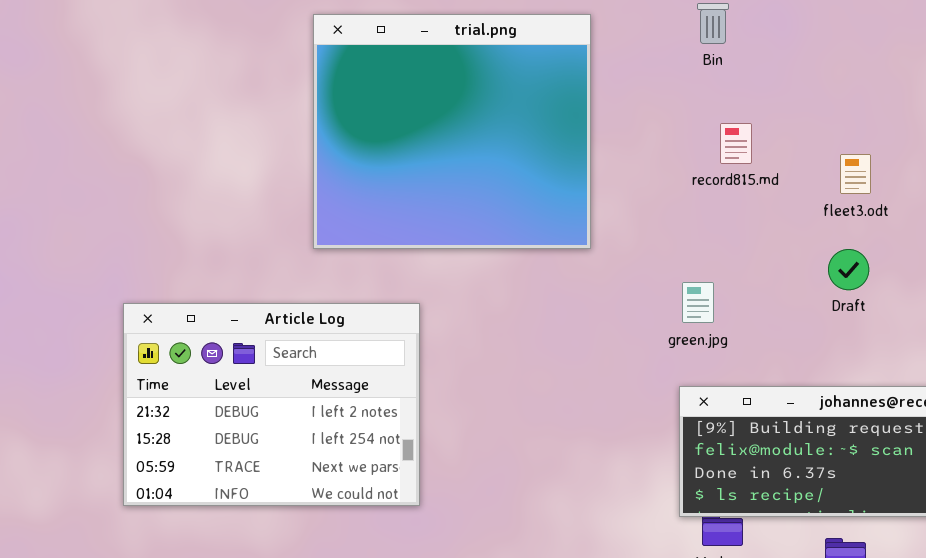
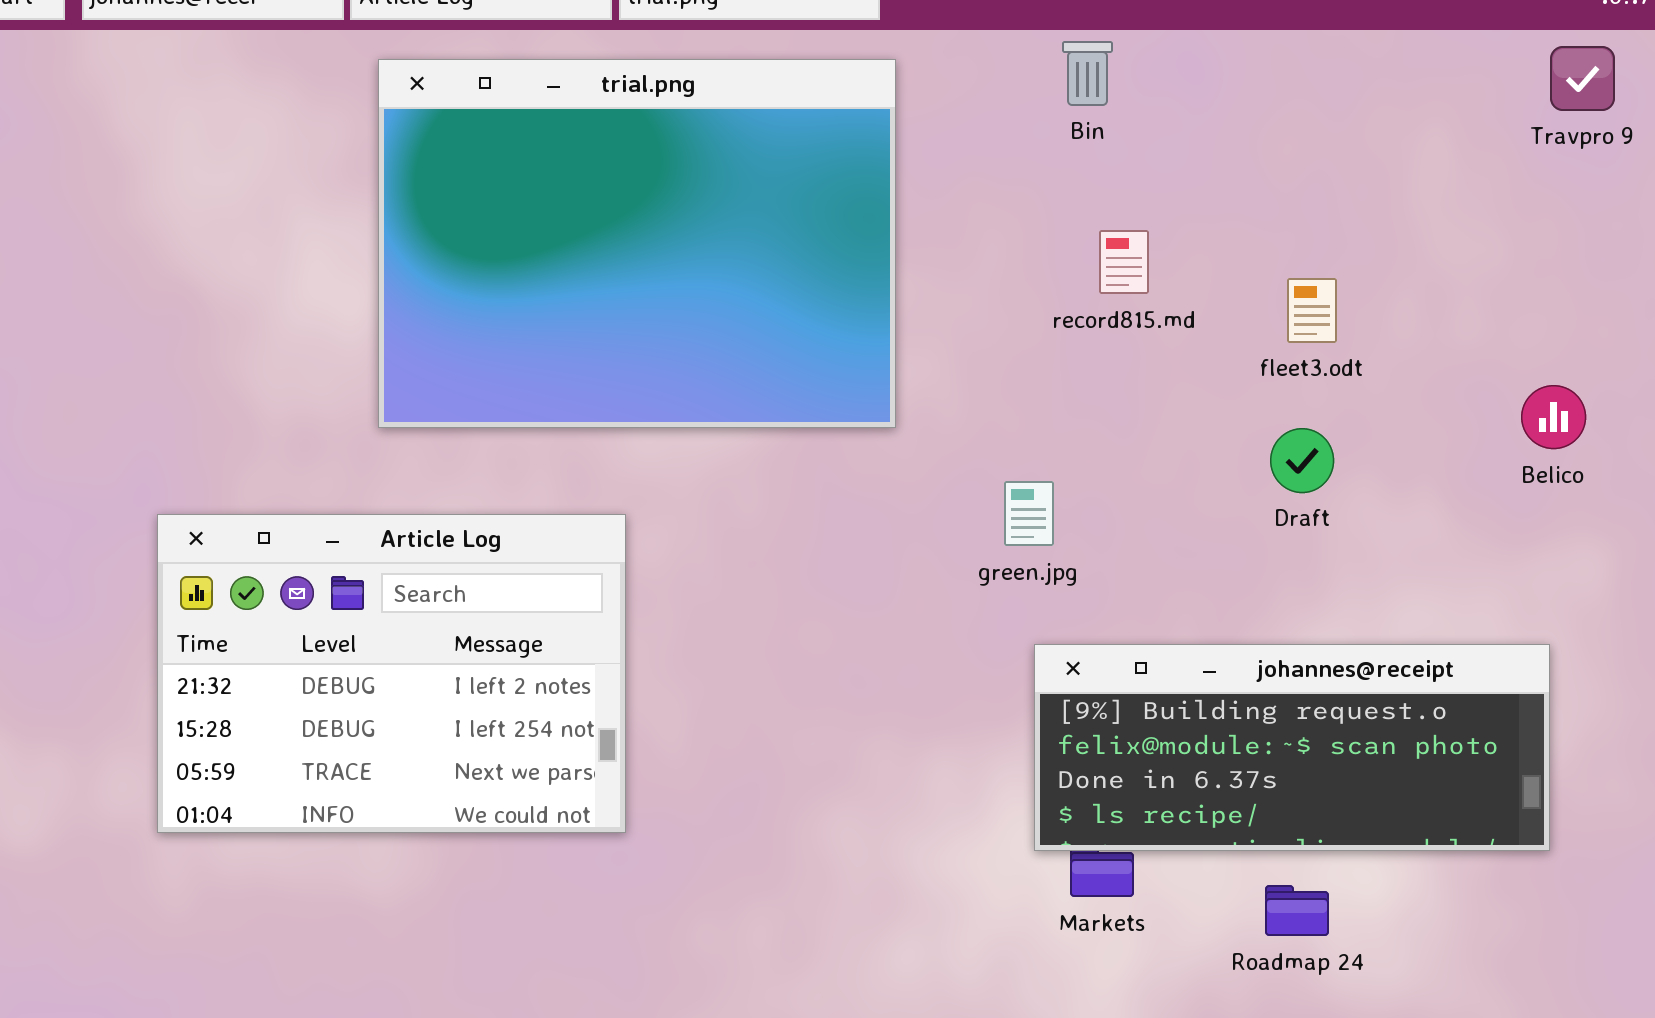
trial.png: [313,14,591,249] -> [378,59,896,428], resized
green.jpg: [682,282,714,323] -> [1004,481,1054,546], moved

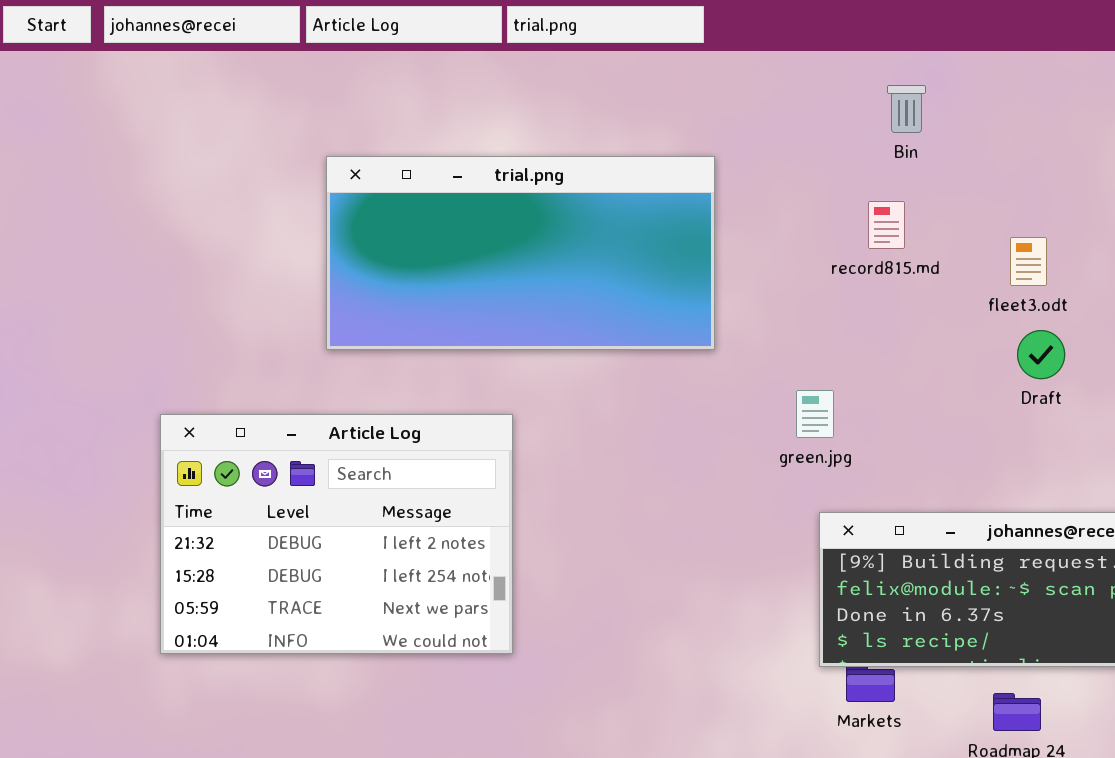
Bin: [1062,41,1113,106] -> [887,85,926,133], moved
trial.png: [378,59,896,428] -> [326,156,715,350], resized
Draft: [1270,428,1334,493] -> [1017,330,1065,379], moved

